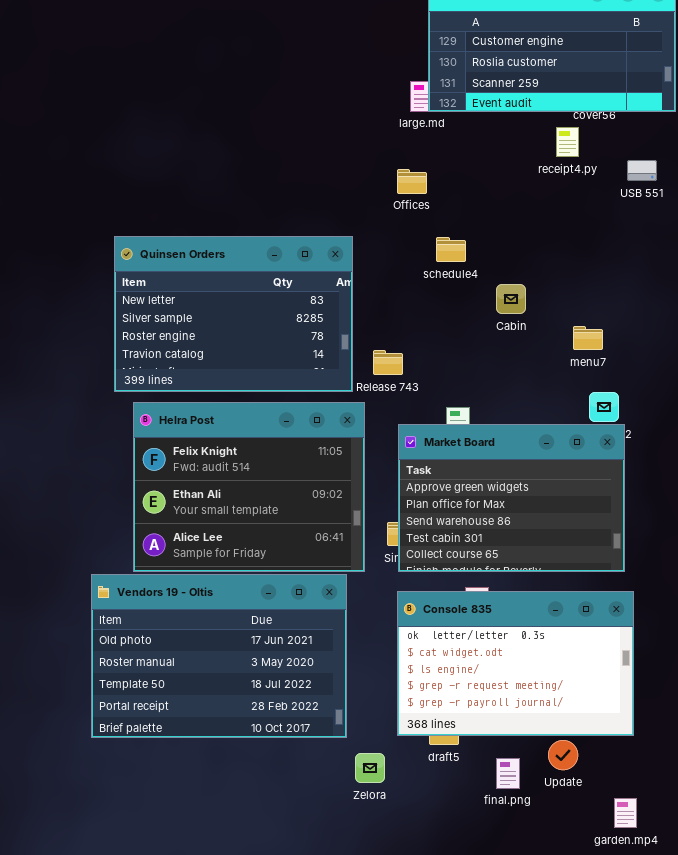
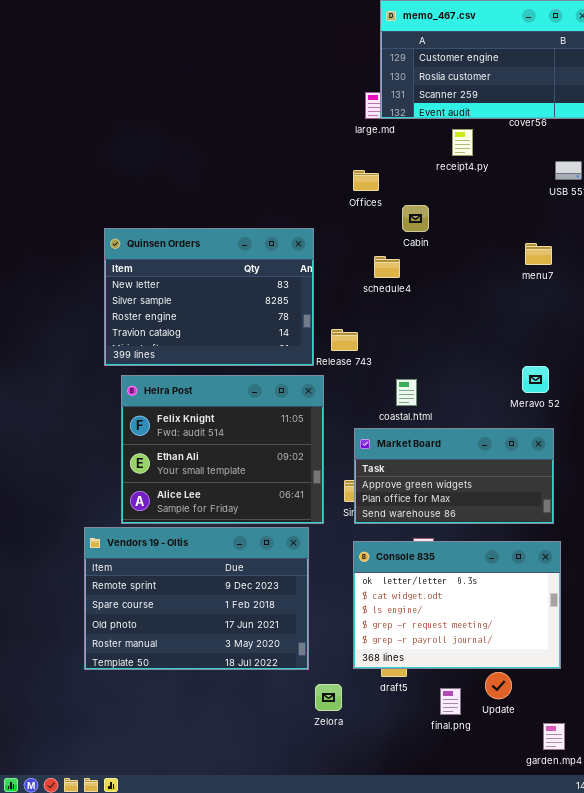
receipt4.py: [556,127,579,157] -> [452,129,473,156], moved
schedule4: [436,237,466,262] -> [374,256,400,278], moved
Cabin: [496,284,526,314] -> [402,205,429,232], moved
menu7: [573,326,603,350] -> [525,243,552,265], moved
Market Board: [398,424,625,572] -> [354,428,554,524], resized
Vendors 19 - Oltis: [91,574,347,738] -> [84,527,309,670], scrolled up 2 rows

